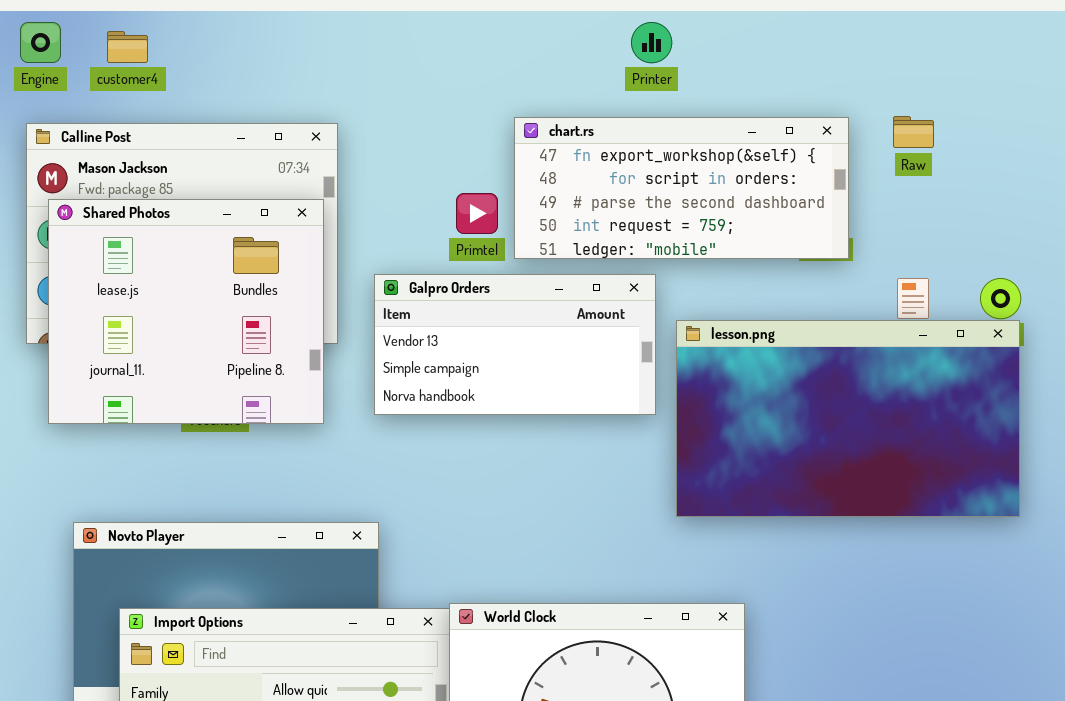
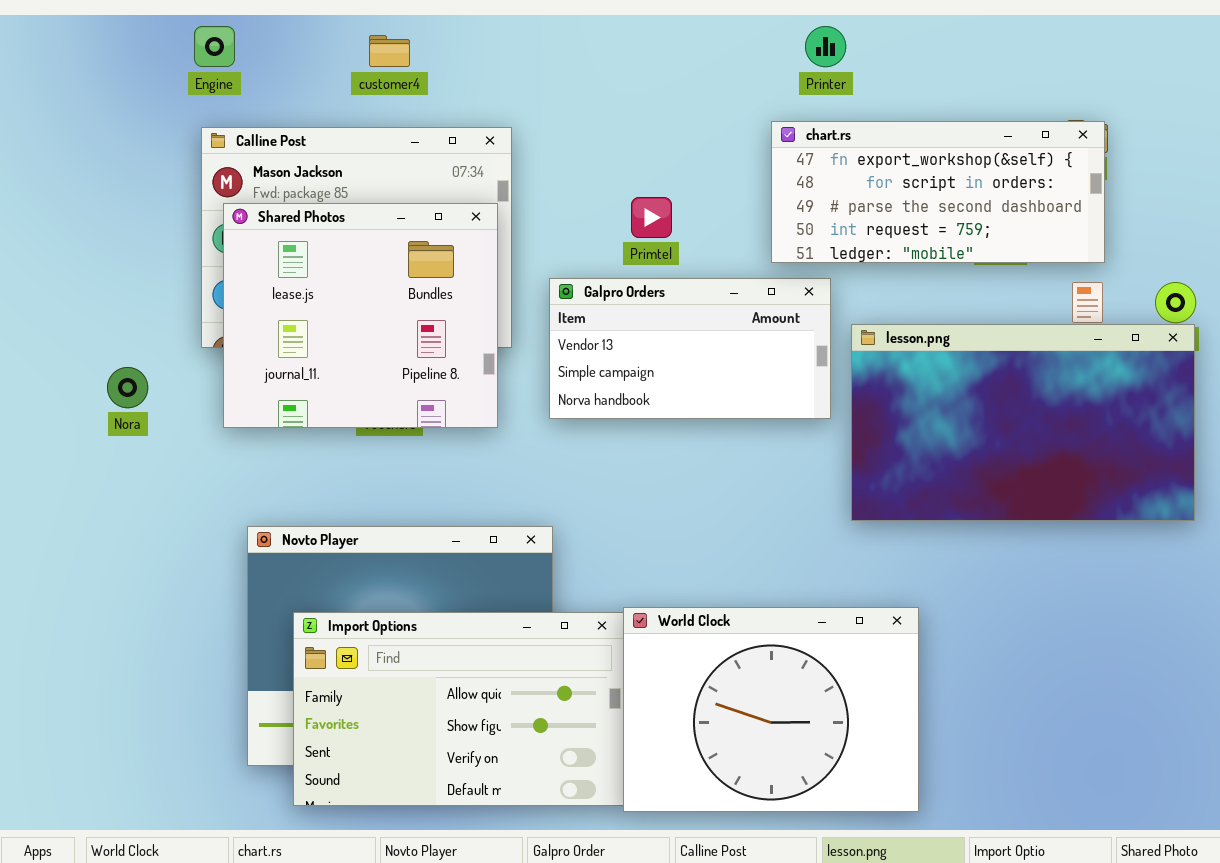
customer4: [107,31,148,63] -> [369,35,410,67], moved
chart.rs: [514,117,849,259] -> [771,121,1105,263], moved

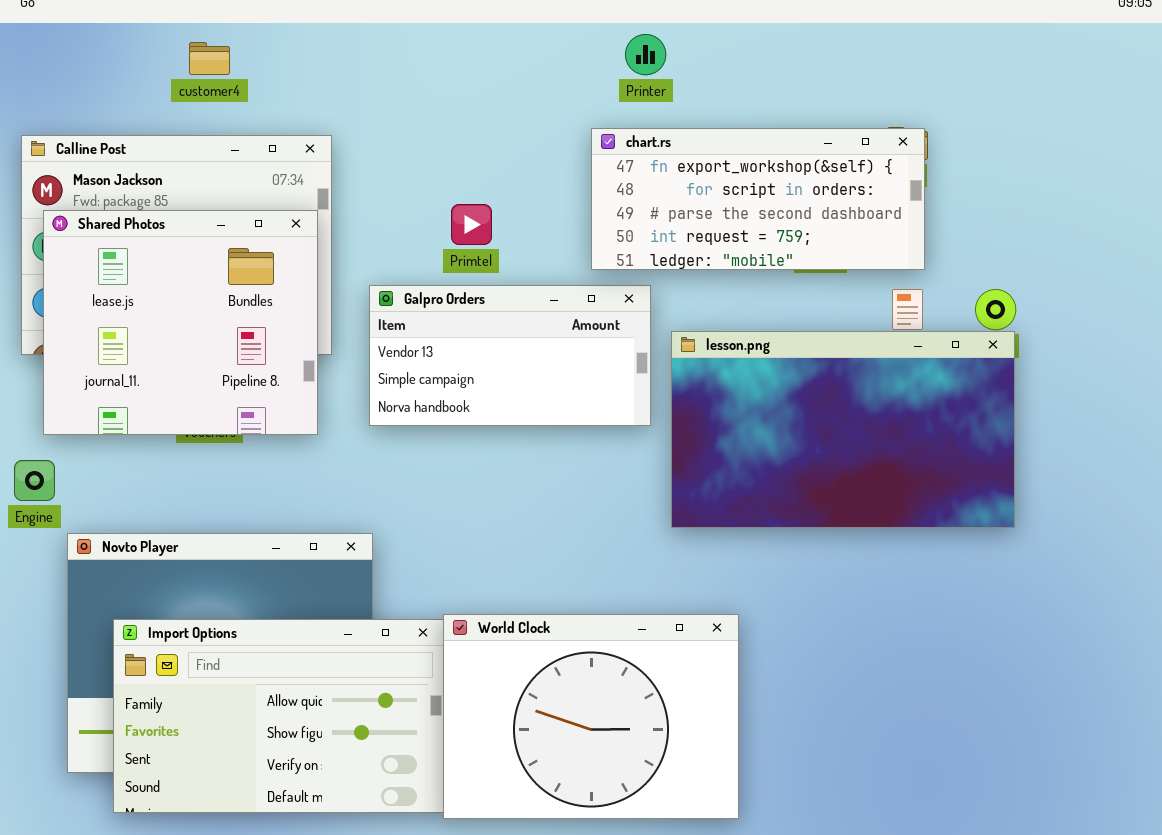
Engine: [194,26,235,67] -> [14,460,55,501], moved

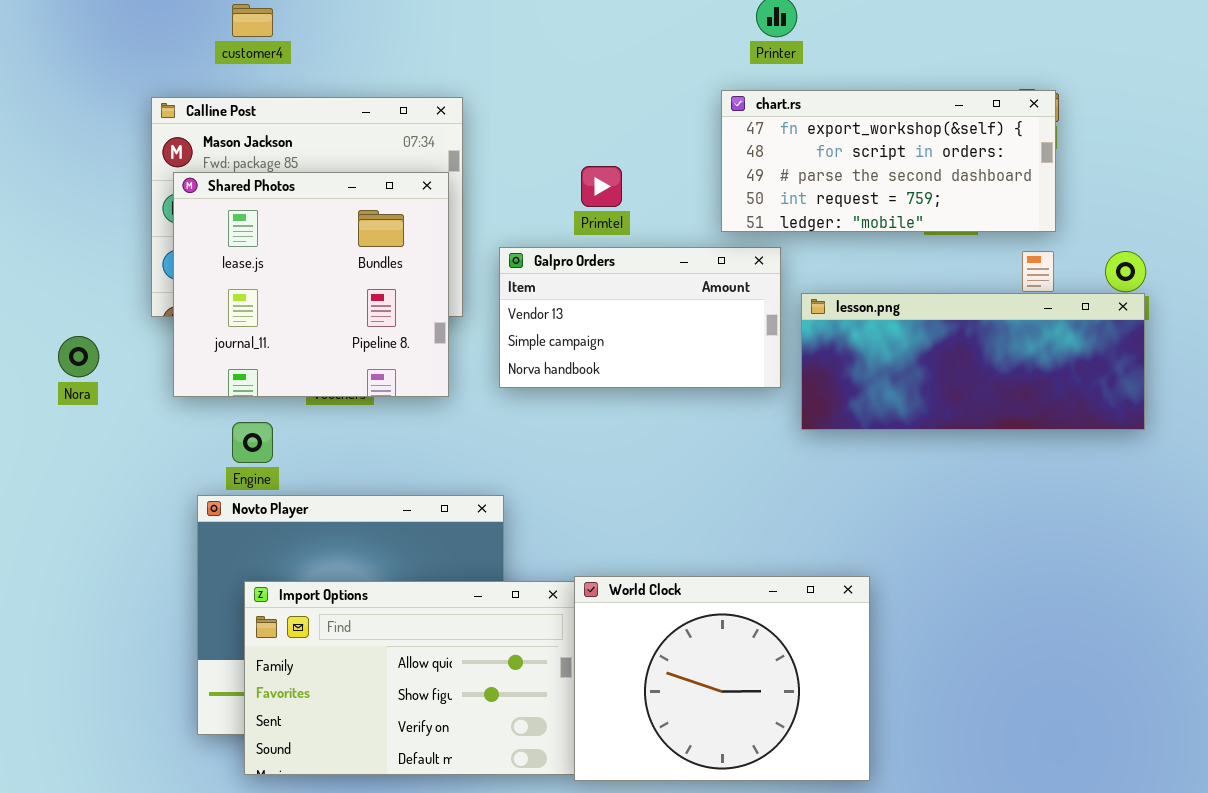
customer4: [189,42,230,75] -> [232,4,273,37], moved
lesson.png: [671,331,1015,528] -> [801,293,1145,430], resized
Engine: [14,460,55,501] -> [232,422,273,463], moved

